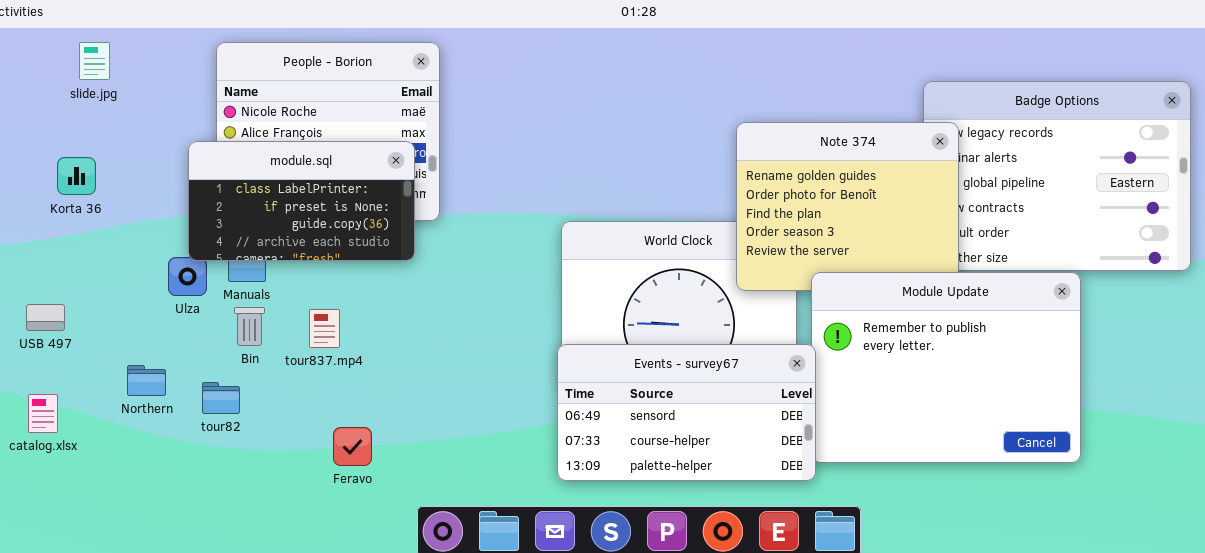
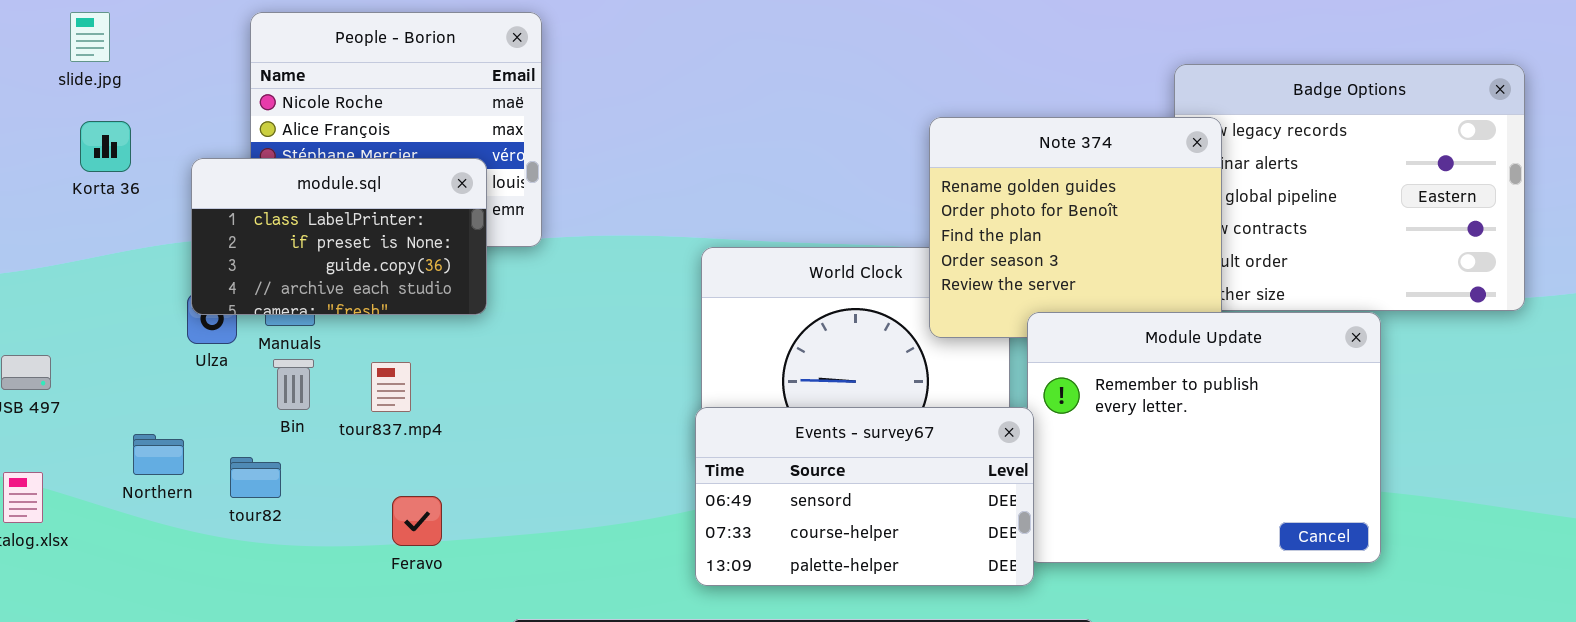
module.sql: [188,141,415,261] -> [191,158,487,315], moved
Korta 36: [57,157,96,195] -> [80,121,131,172], moved
Feravo: [333,427,372,466] -> [392,496,442,546], moved

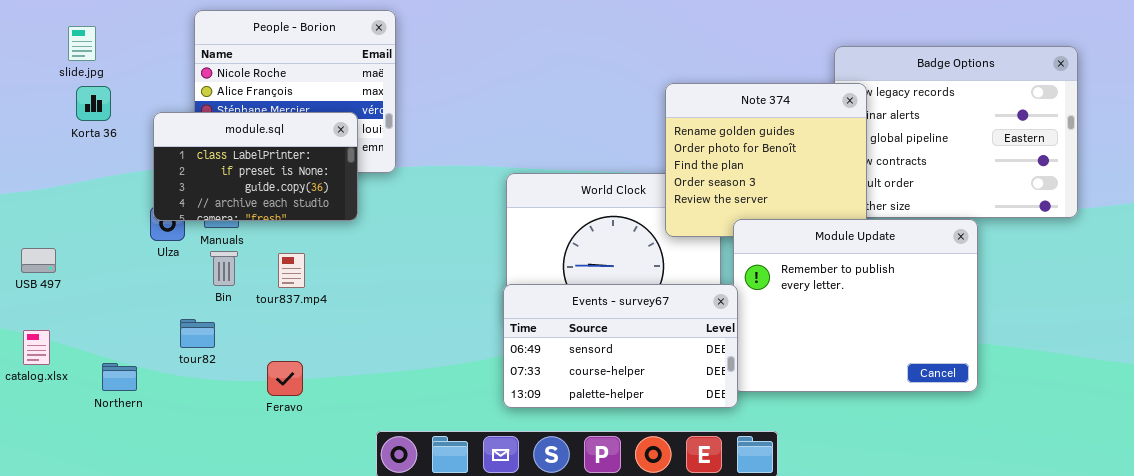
slide.jpg: [70,12,110,62] -> [68,26,96,61], moved
Northern: [133,434,184,475] -> [102,363,137,391], moved
Feravo: [392,496,442,546] -> [267,361,303,396], moved

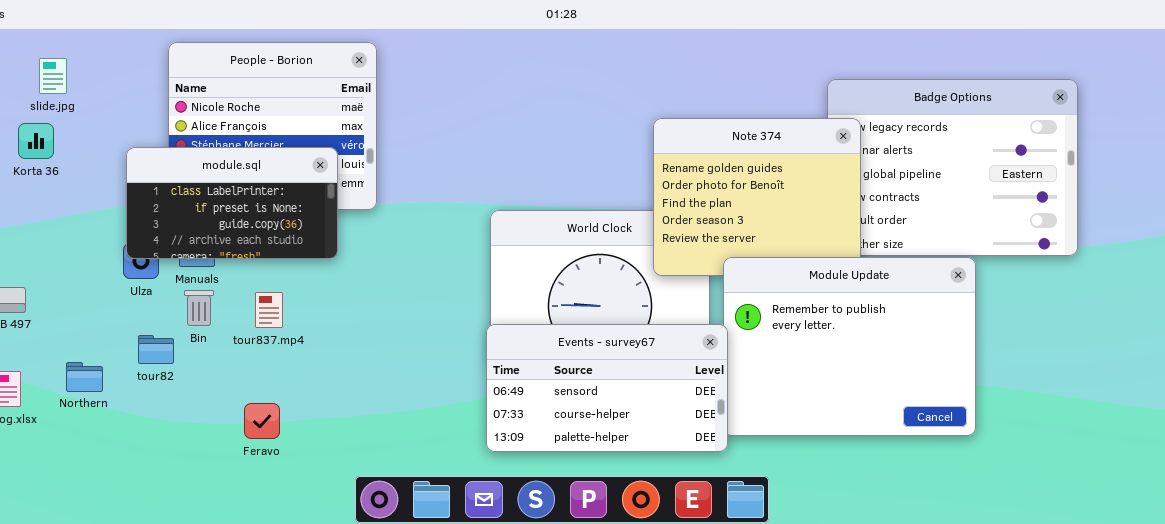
Korta 36: [76,86,111,121] -> [18,123,54,159], moved
tour82: [180,319,215,348] -> [138,335,174,364], moved
Northern: [102,363,137,391] -> [66,362,103,392], moved

